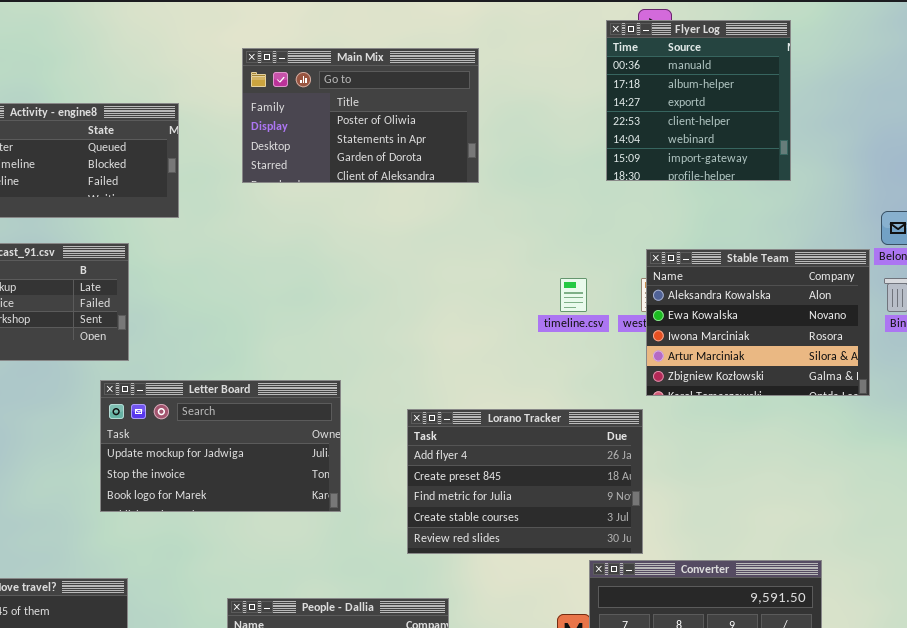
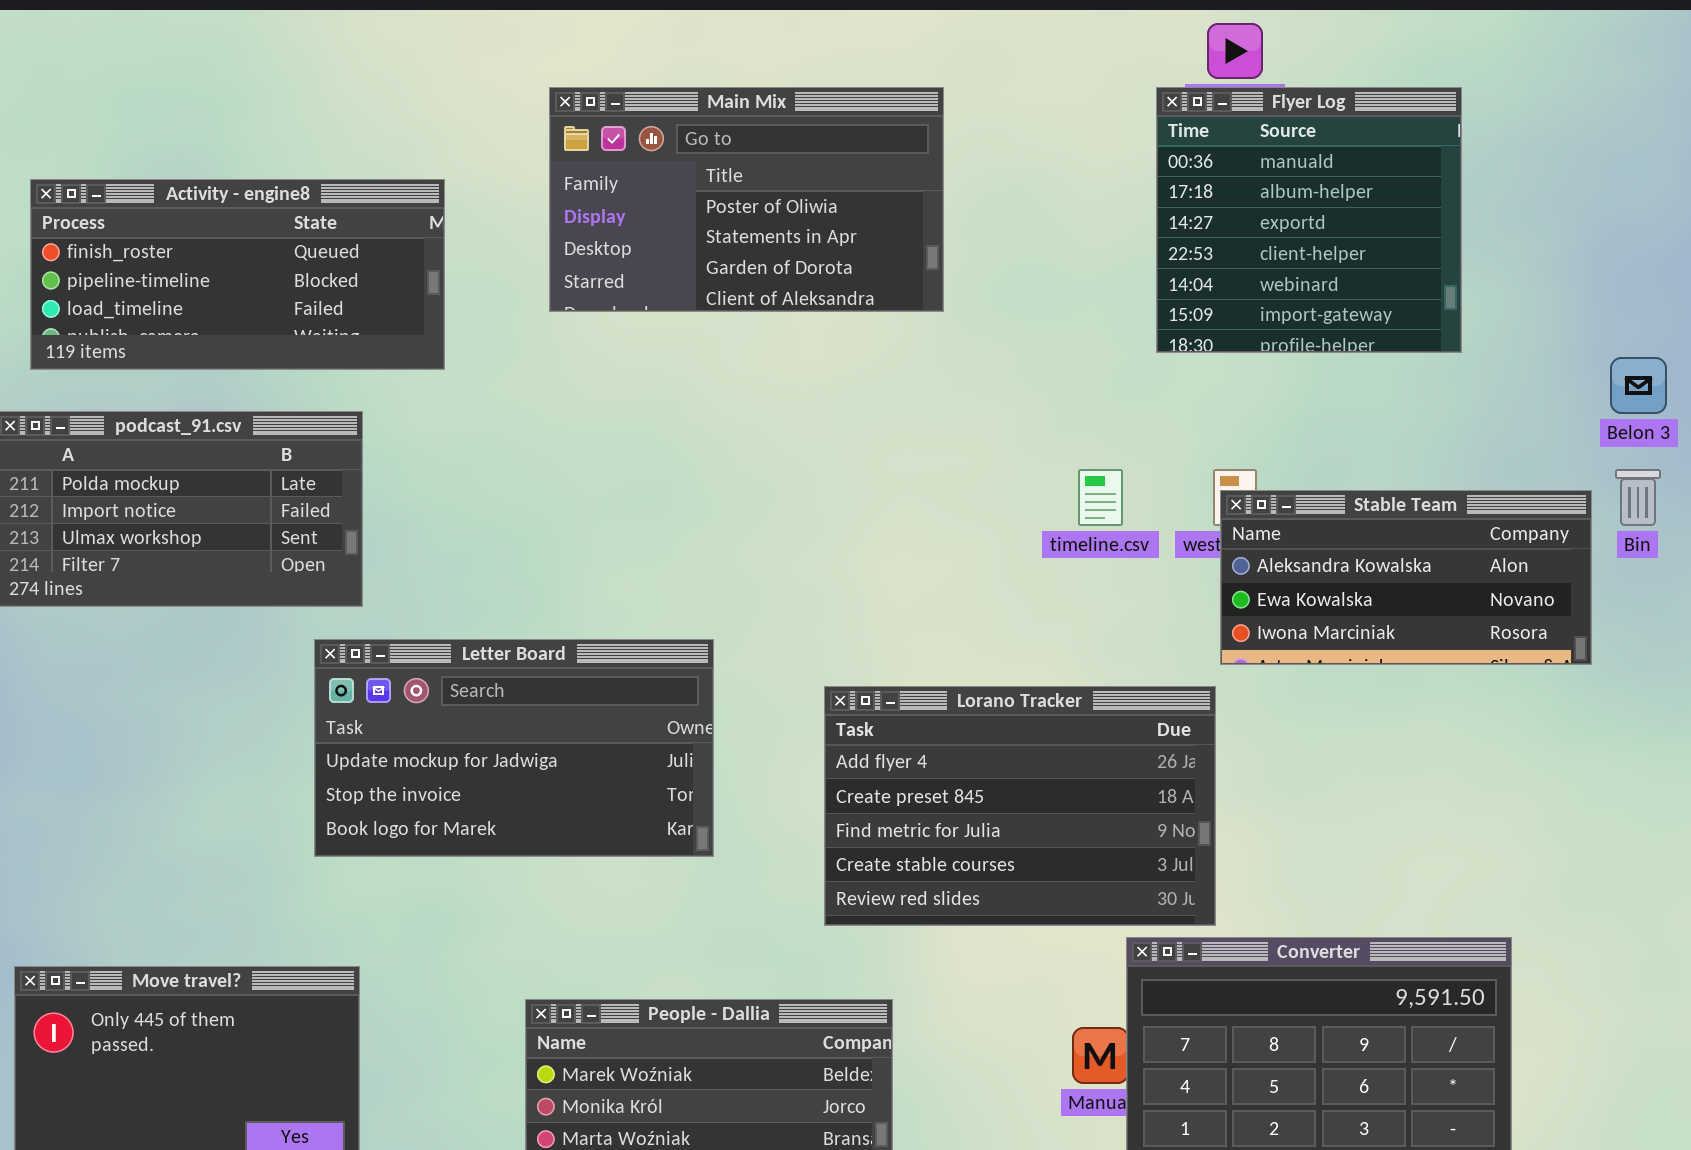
Flyer Log: [606,20,791,181] -> [1156,87,1462,353], moved
Stable Team: [646,249,870,396] -> [1220,490,1592,665], resized

